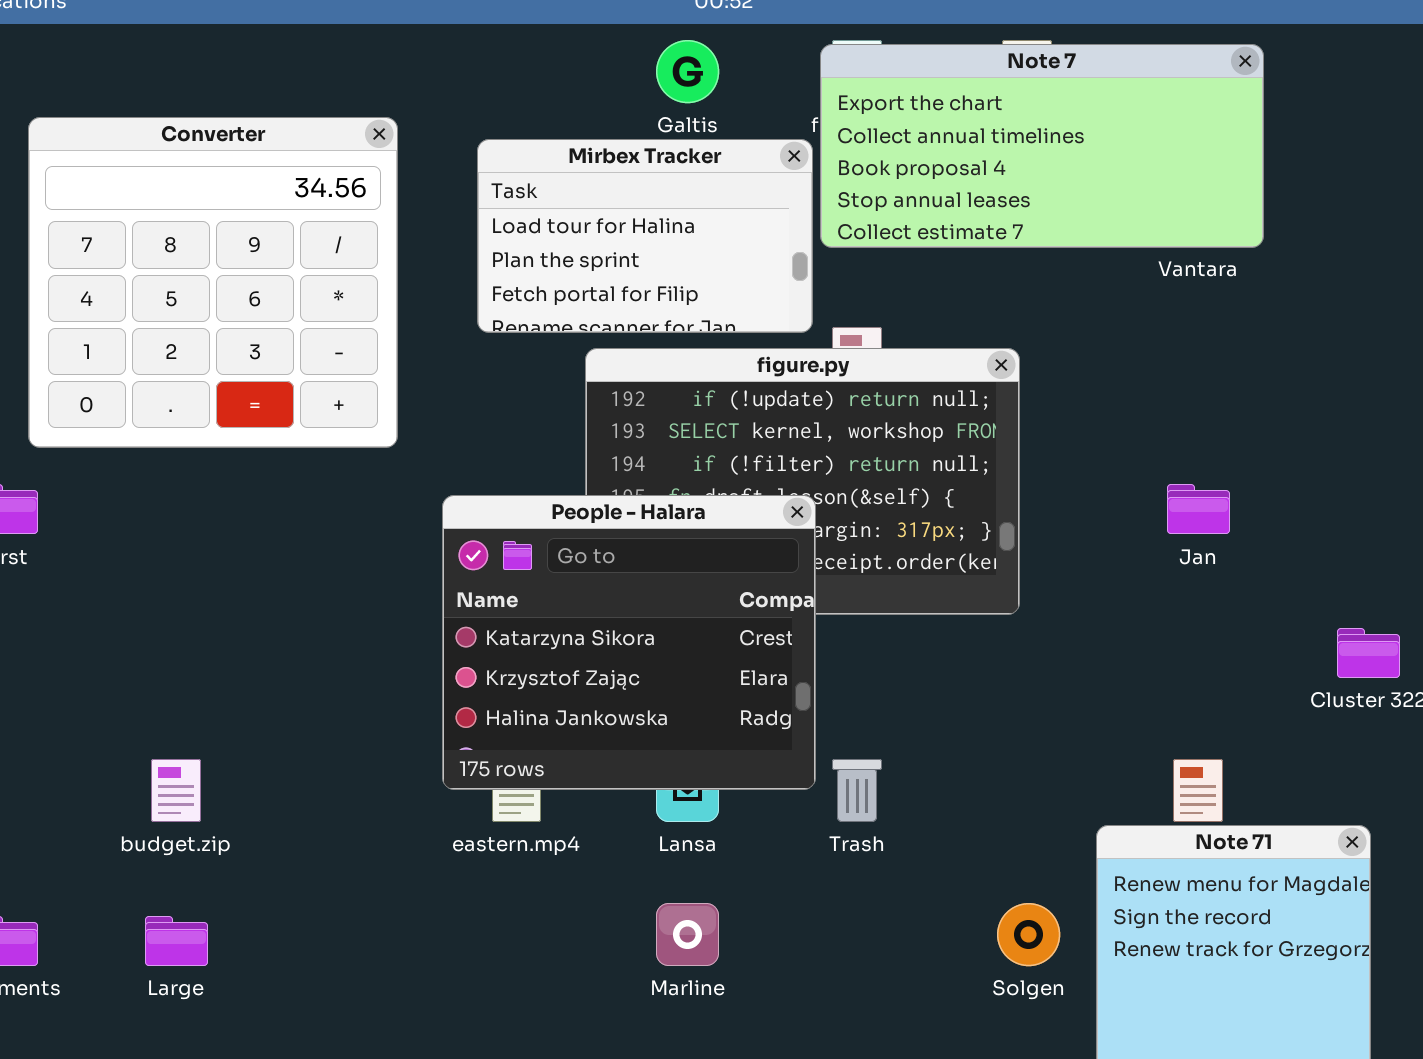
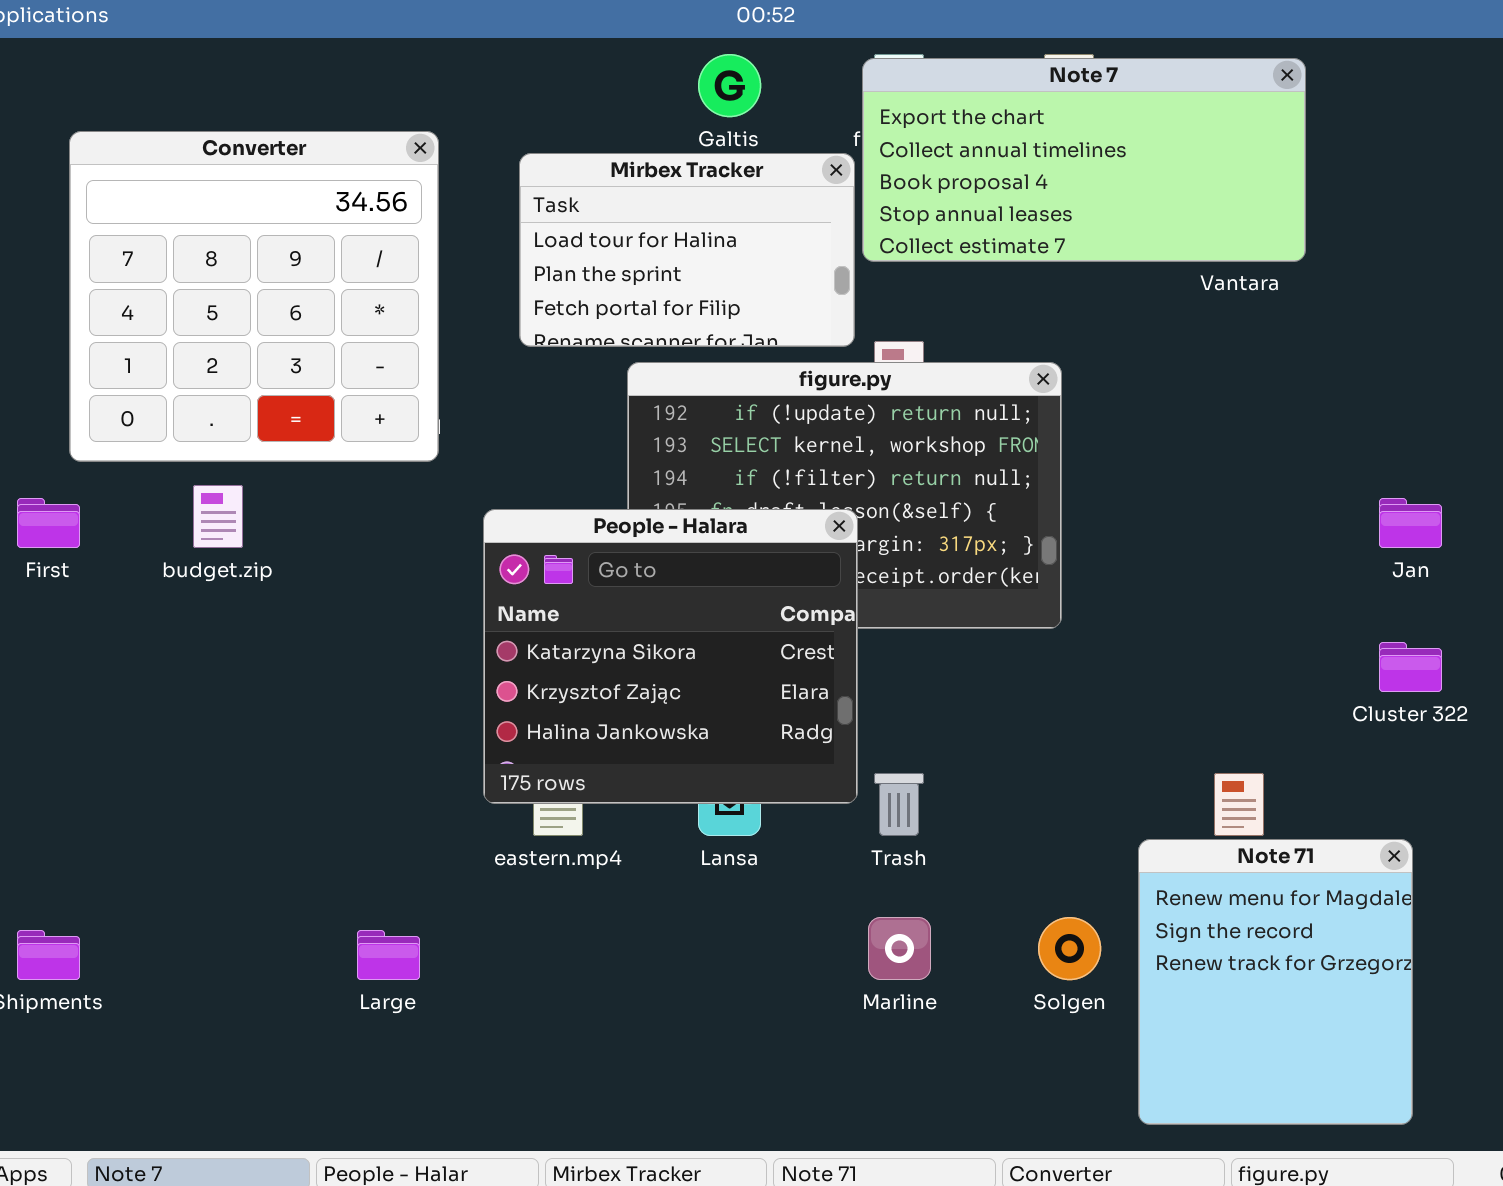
Jan: [1167,484,1230,534] -> [1379,498,1442,548], moved
budget.zip: [151,759,201,822] -> [193,485,243,548], moved
Marline: [656,903,719,966] -> [868,917,931,980], moved
Large: [145,916,208,966] -> [357,930,420,980], moved

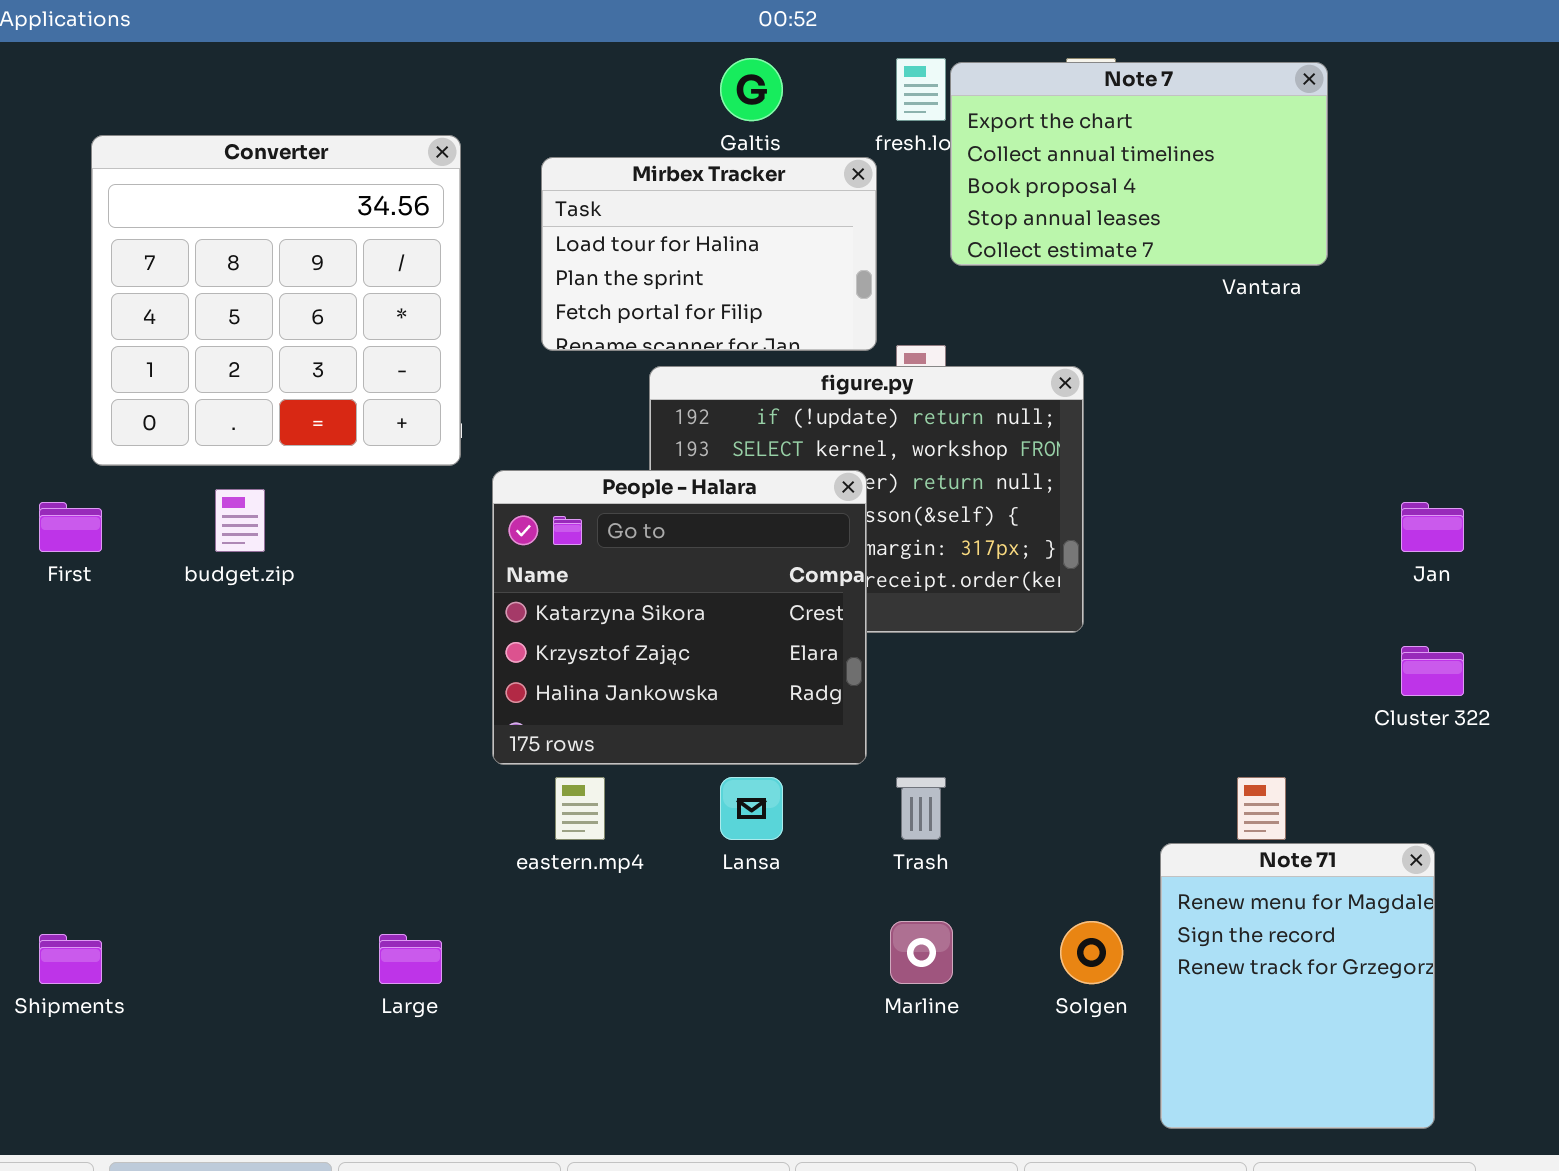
Note 7: [862,58,1306,262] -> [950,62,1328,266], resized
People - Halara: [483,509,858,804] -> [492,470,867,765], moved

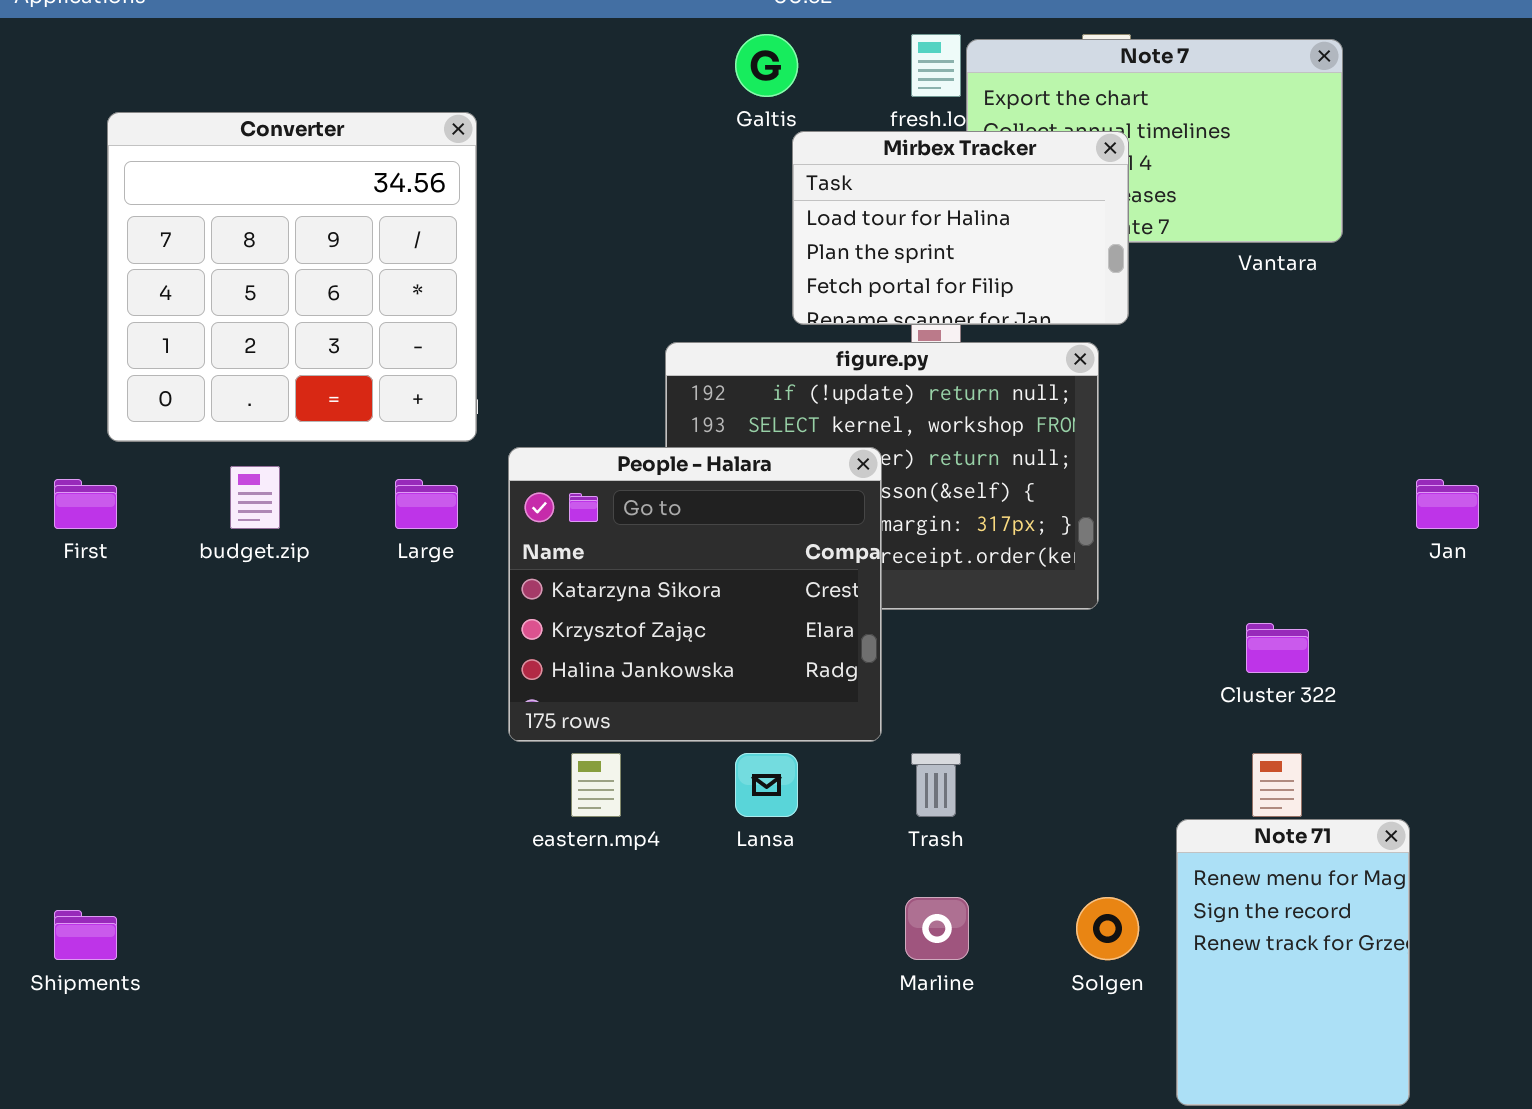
Mirbex Tracker: [541,157,877,351] -> [792,131,1129,325], moved
Cluster 322: [1401,646,1464,696] -> [1246,623,1309,673], moved
Note 71: [1160,843,1435,1129] -> [1176,819,1410,1106], resized
Large: [379,934,442,984] -> [395,479,458,529], moved

